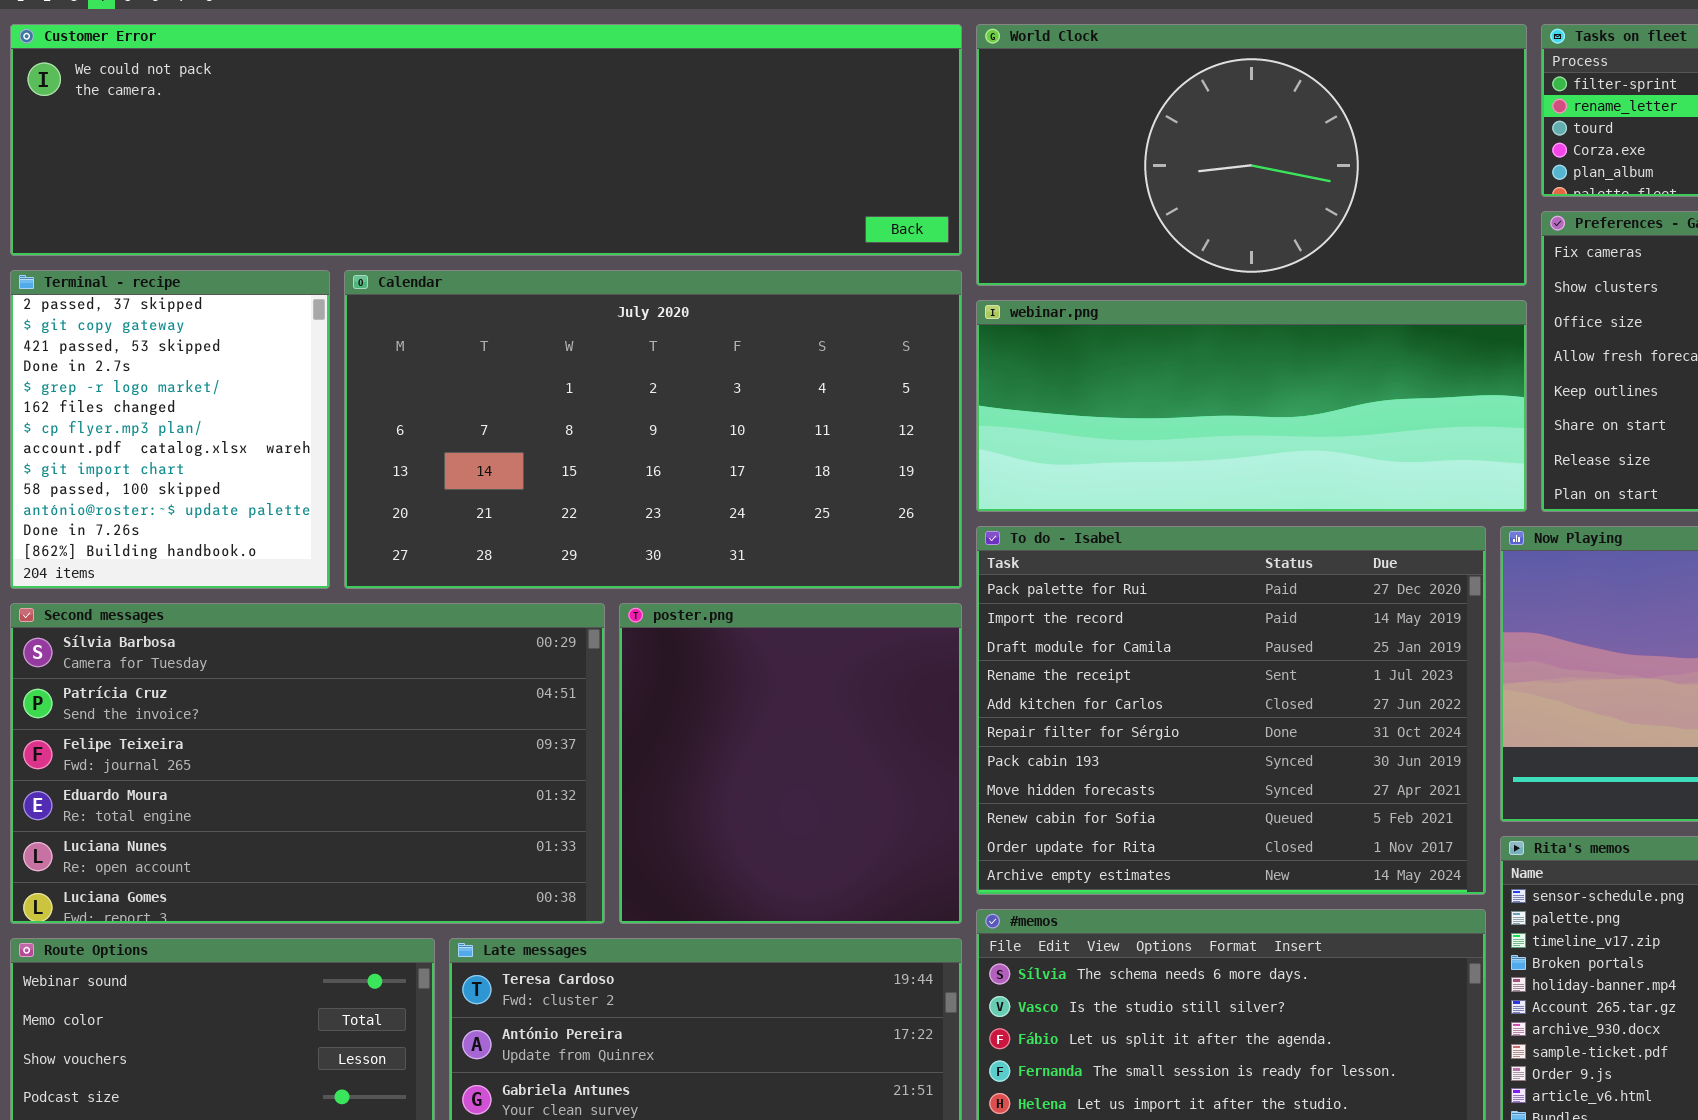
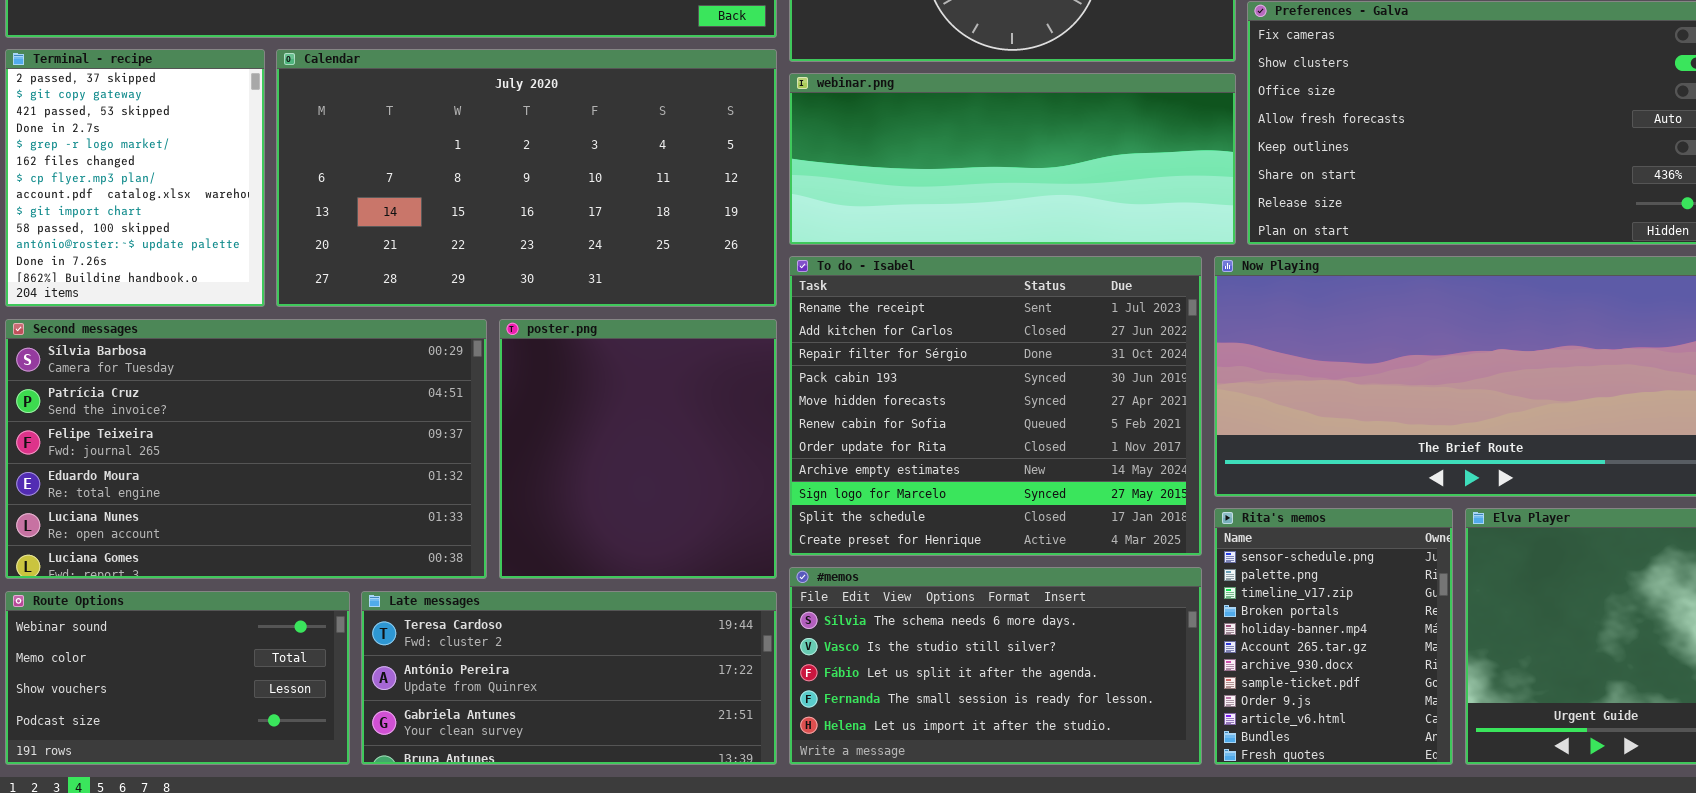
To do - Isabel: [976,526,1486,895] -> [789,256,1202,556], scrolled down 3 rows

